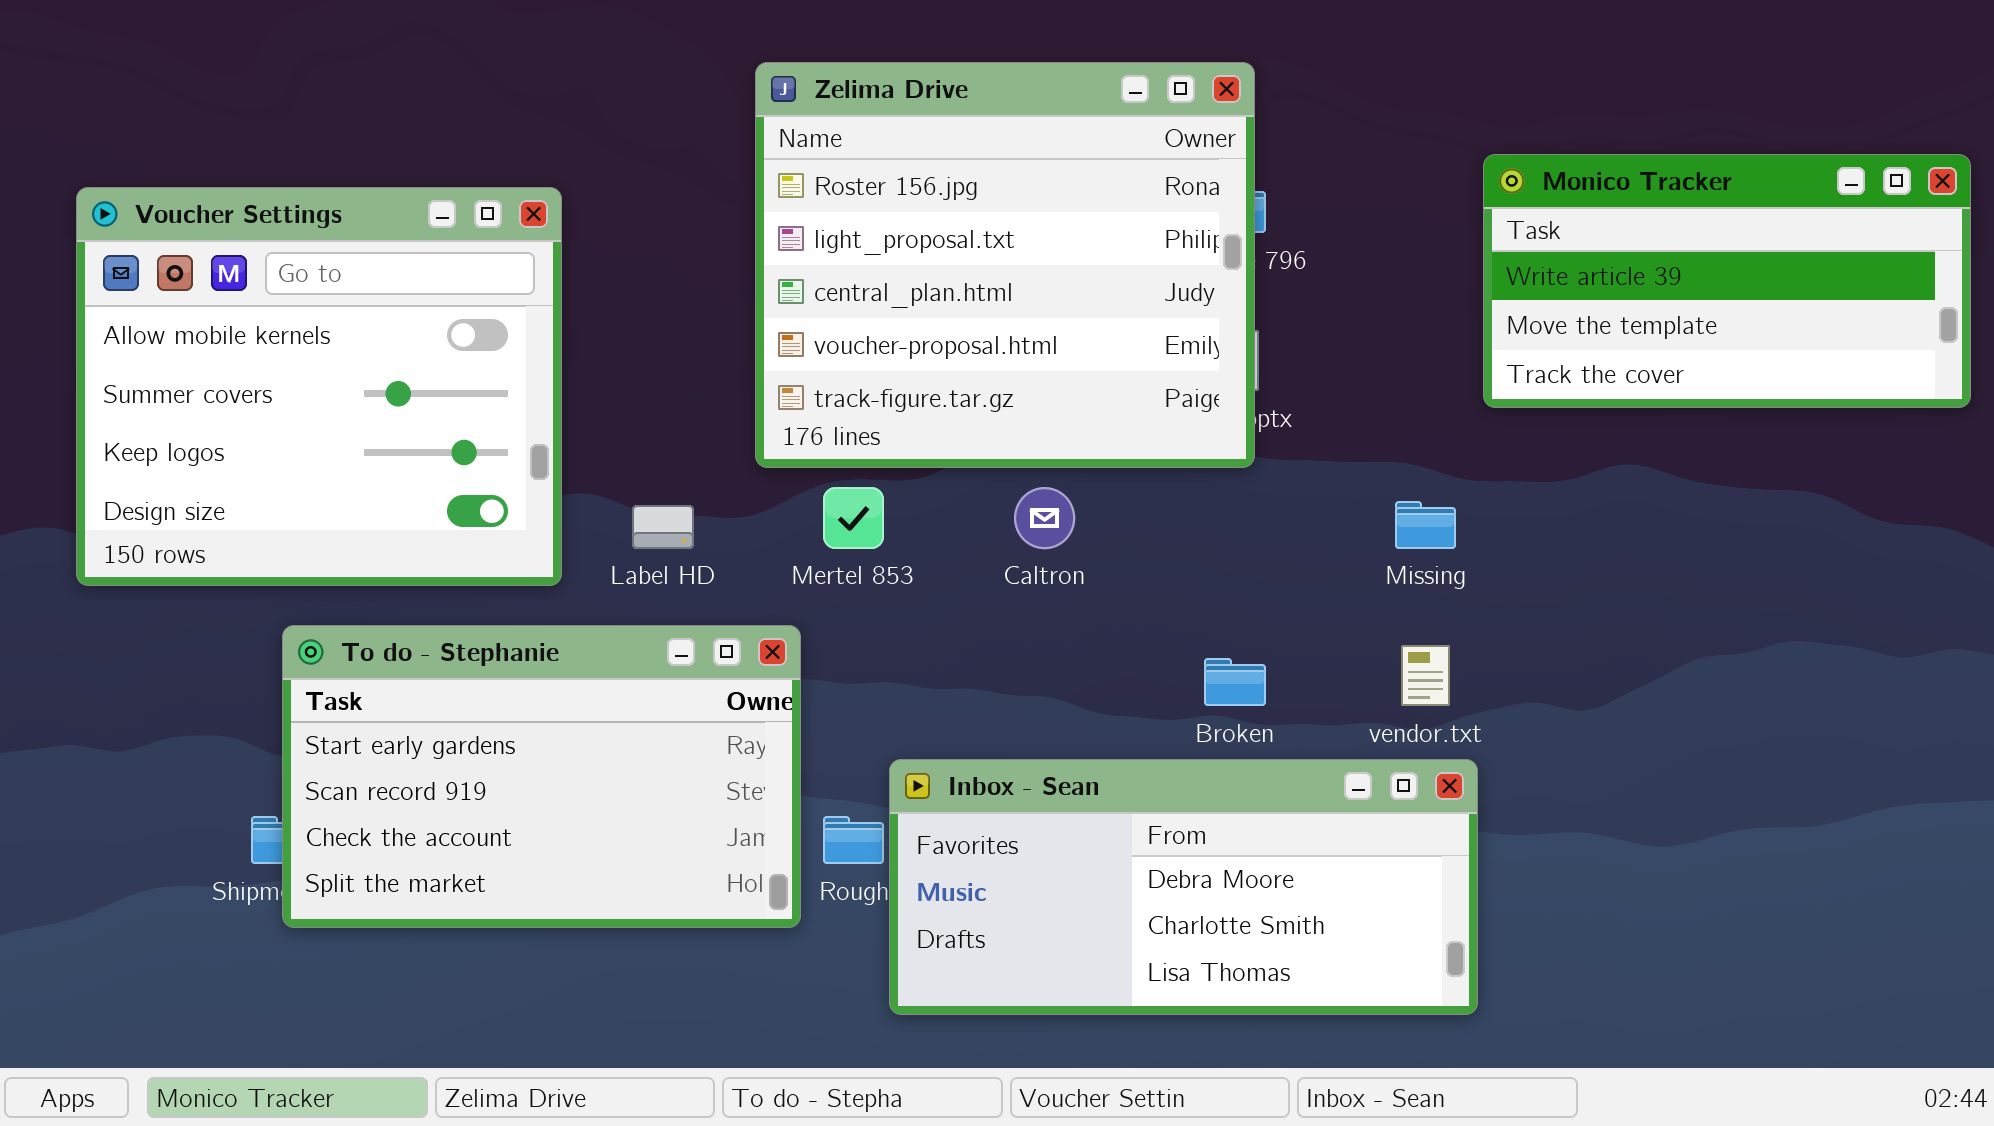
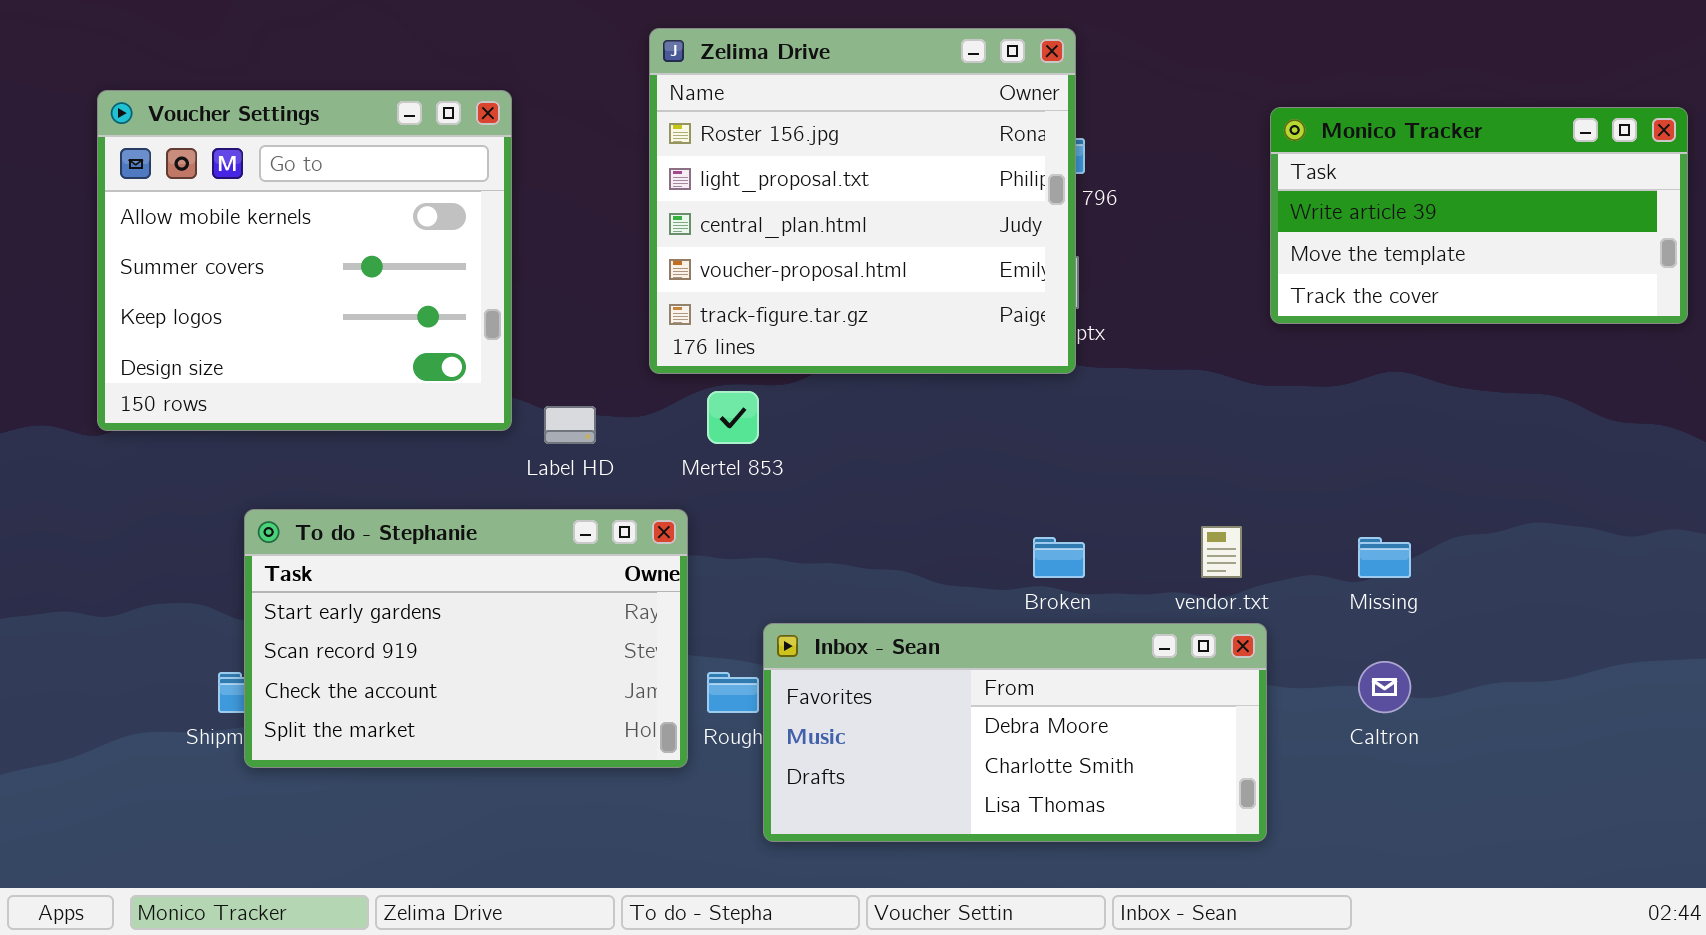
Voucher Settings: [76,187,562,586] -> [97,90,512,431], moved
Caltron: [1014,487,1075,549] -> [1358,661,1411,713], moved
Missing: [1395,501,1456,549] -> [1358,537,1411,578], moved

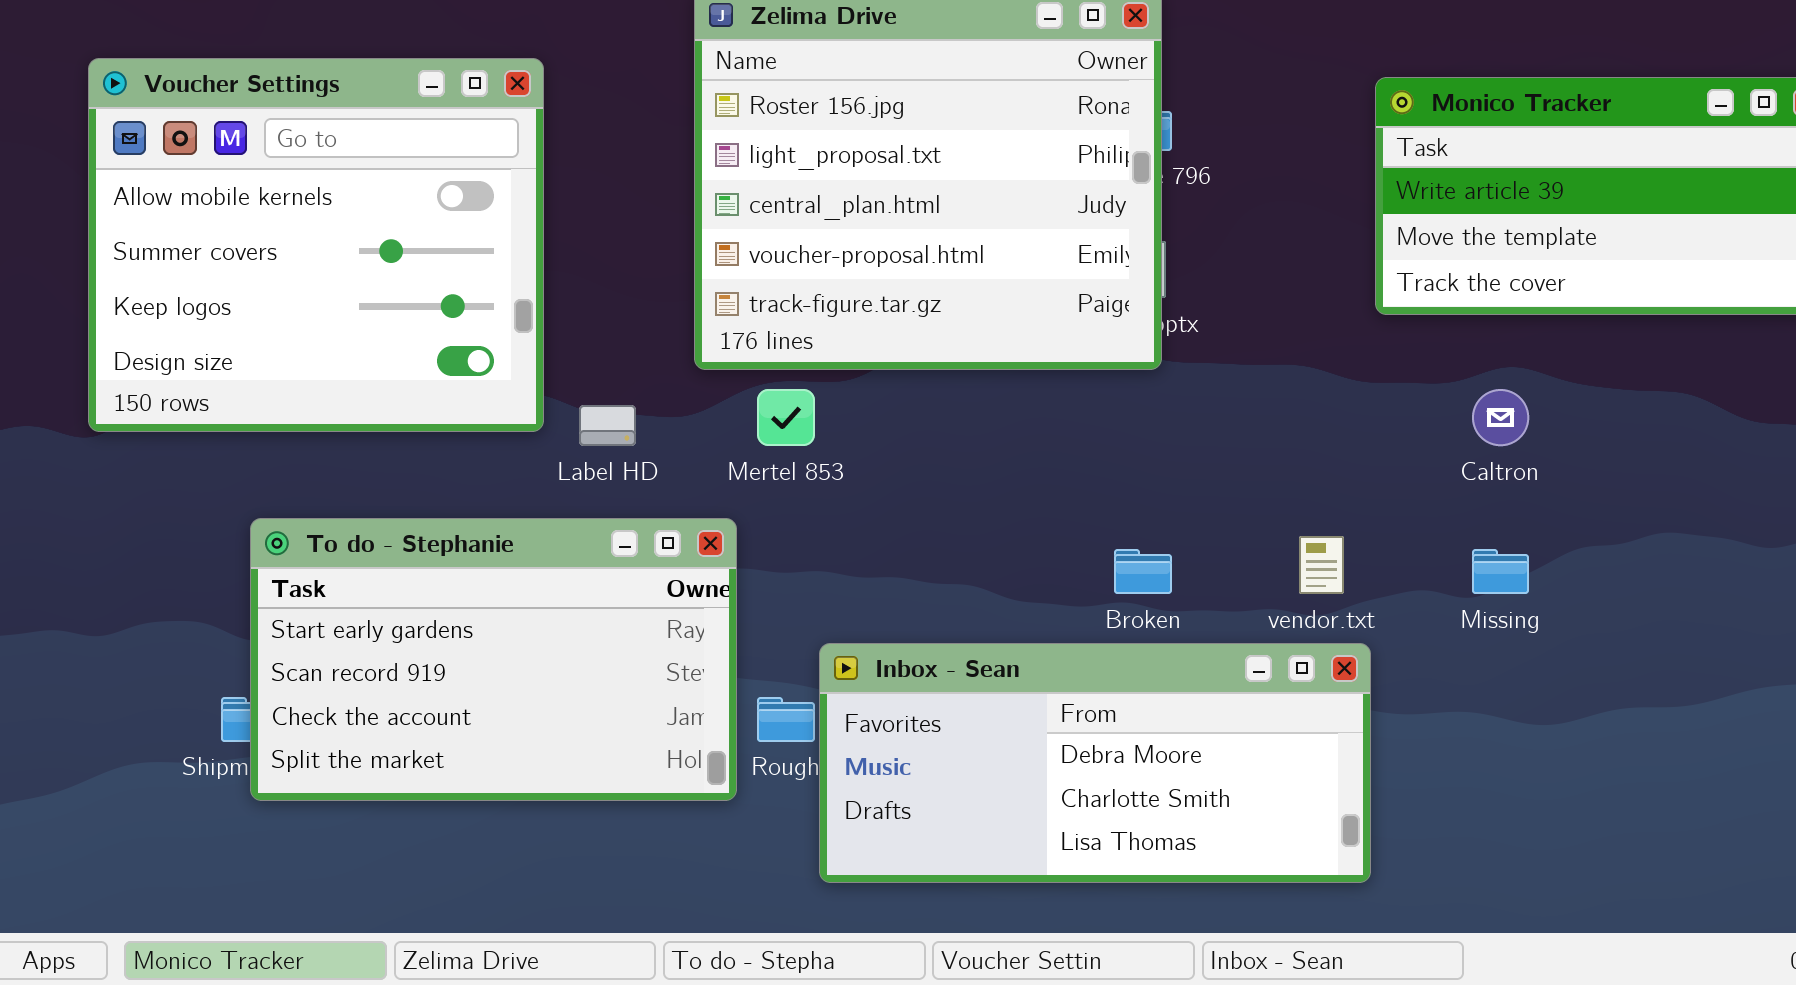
Caltron: [1358,661,1411,713] -> [1472,389,1529,446], moved

